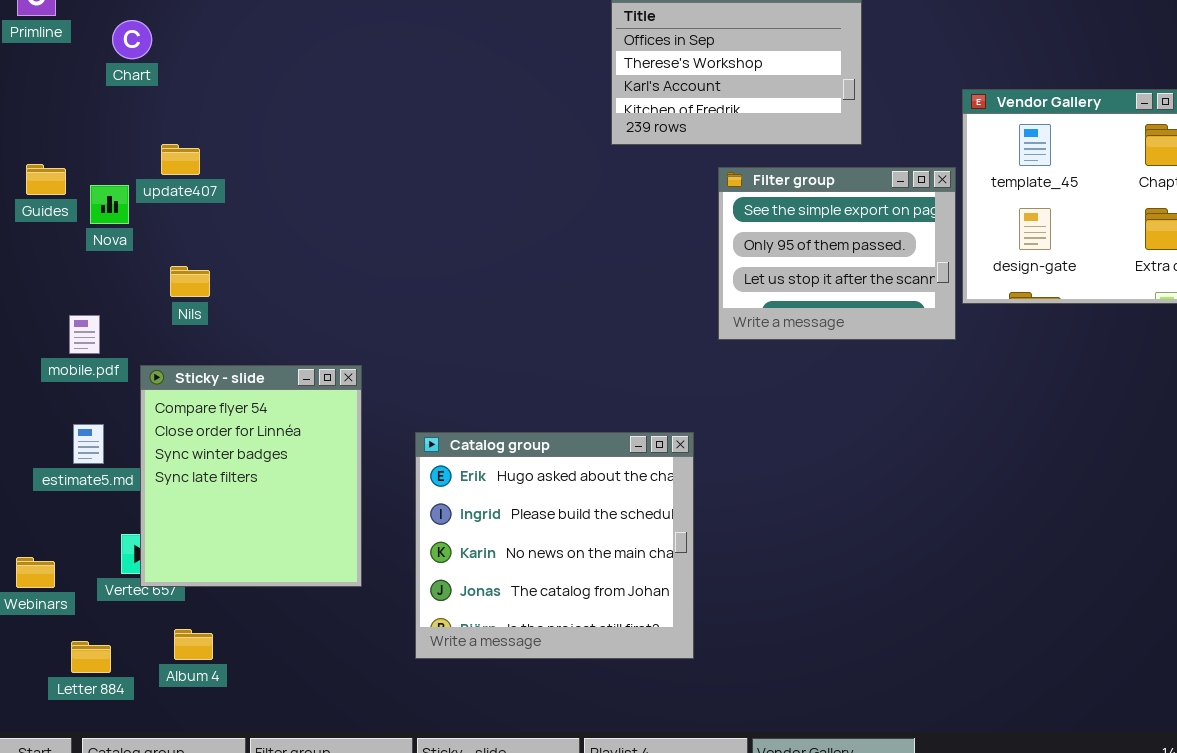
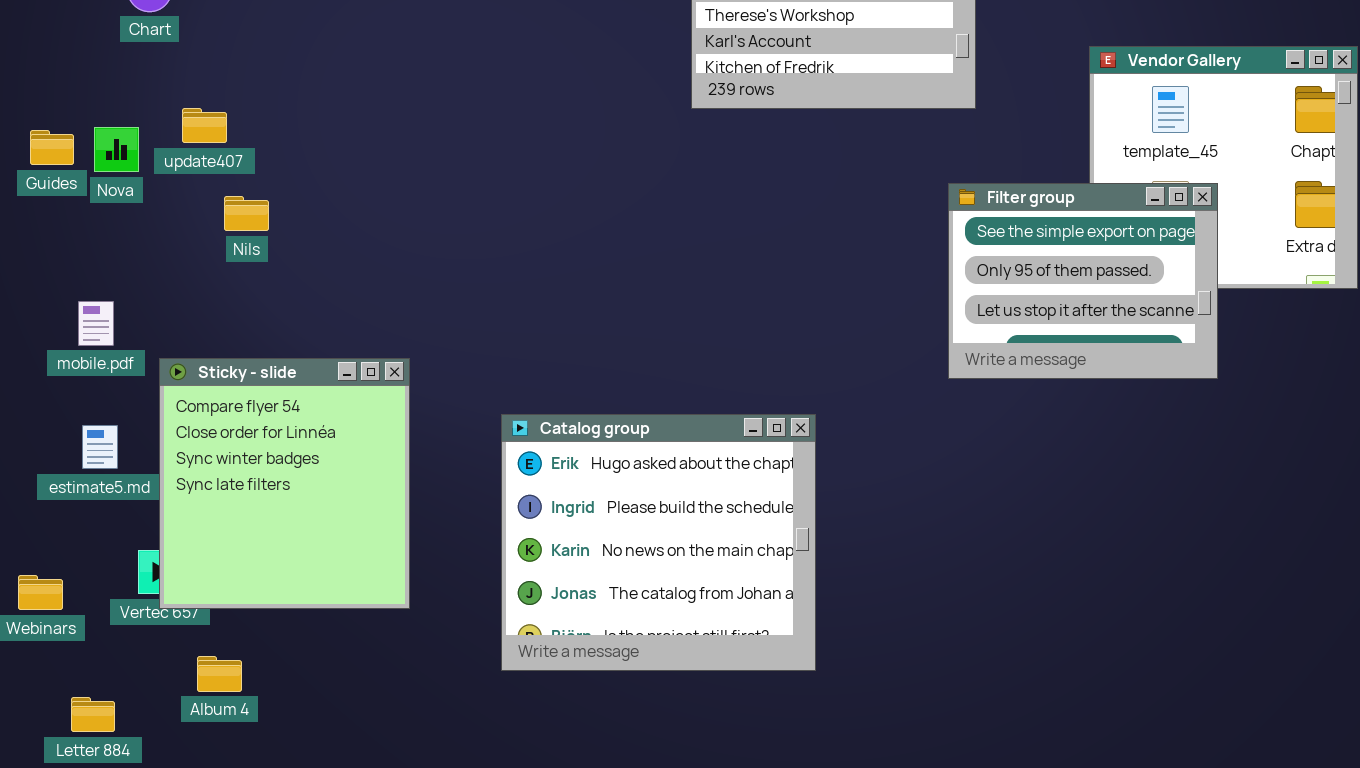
Filter group: [718,167,956,340] -> [948,183,1218,379], moved
Nova: [90,185,129,224] -> [94,127,139,172], moved
Nils: [170,266,210,297] -> [224,196,269,231], moved
Catalog group: [415,432,694,659] -> [501,414,816,671], moved
Letter 884: [71,641,111,673] -> [71,697,115,732], moved

